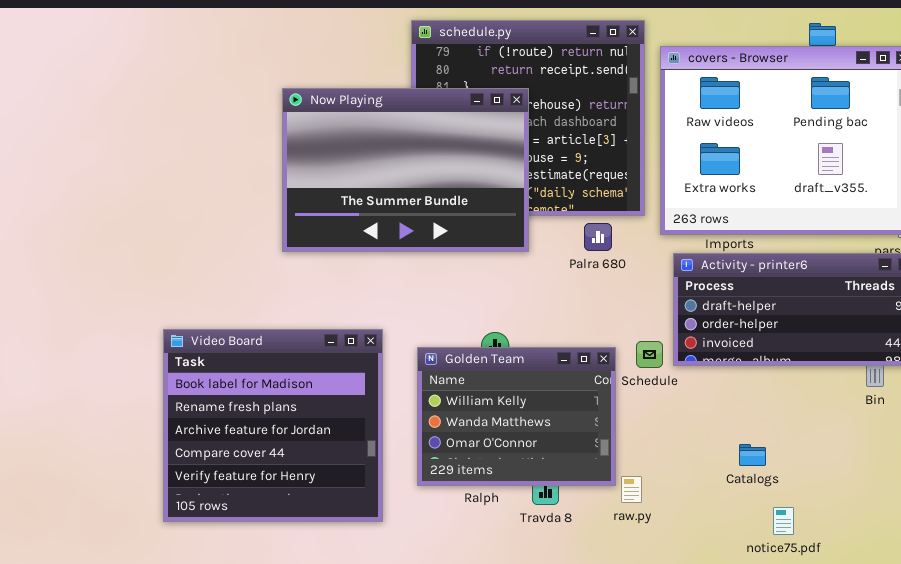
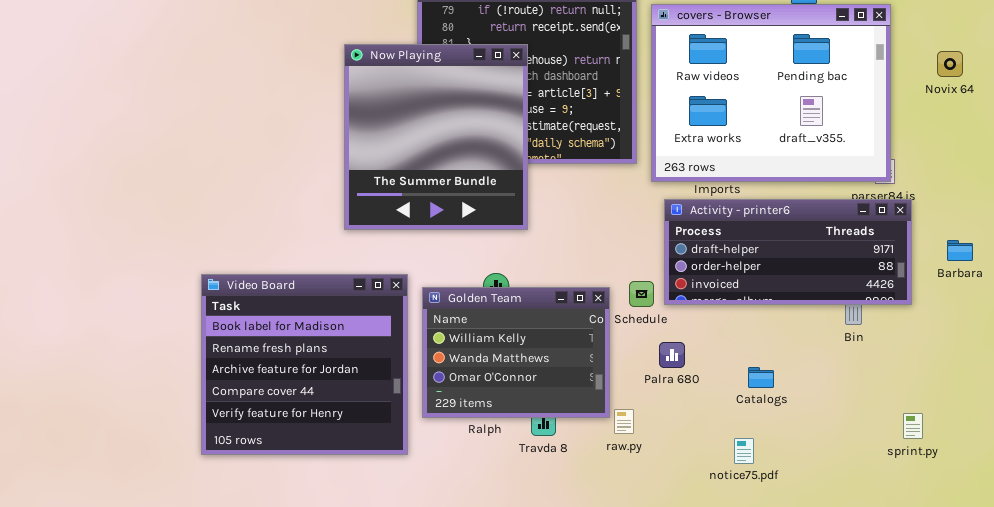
Now Playing: [282,88,529,252] -> [344,44,528,230], resized
Palra 680: [584,223,612,251] -> [659,342,685,368], moved
Video Board: [163,329,383,522] -> [201,274,408,455], moved
Catalogs: [739,444,766,466] -> [748,367,774,388], moved
notice75.pdf: [773,507,794,535] -> [734,438,754,464], moved

